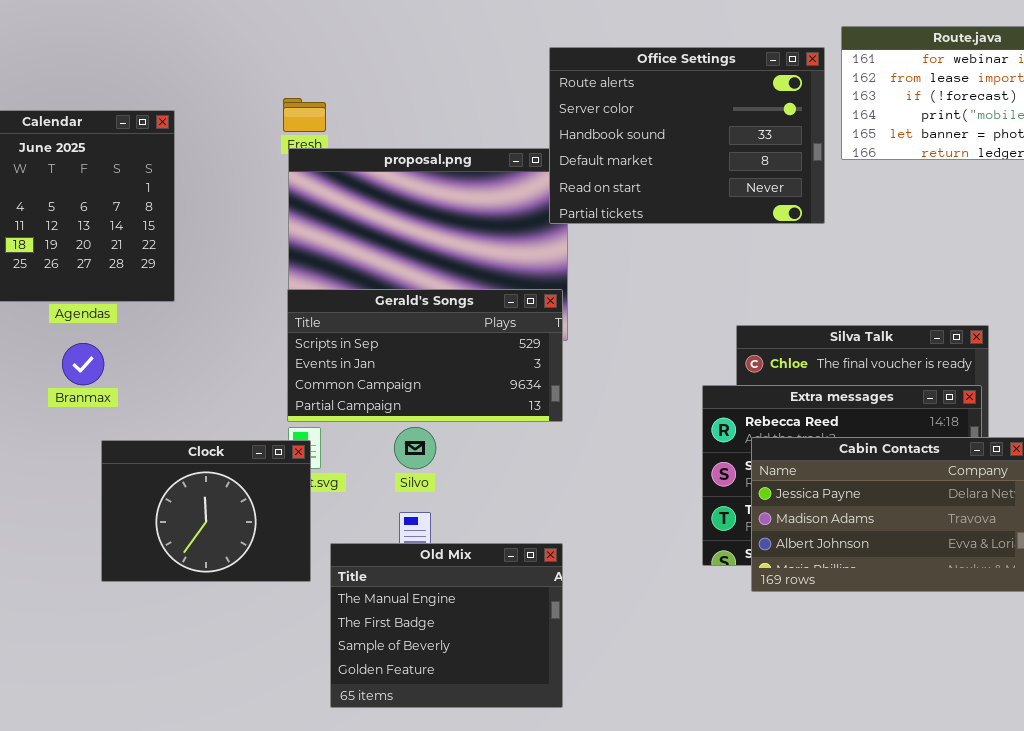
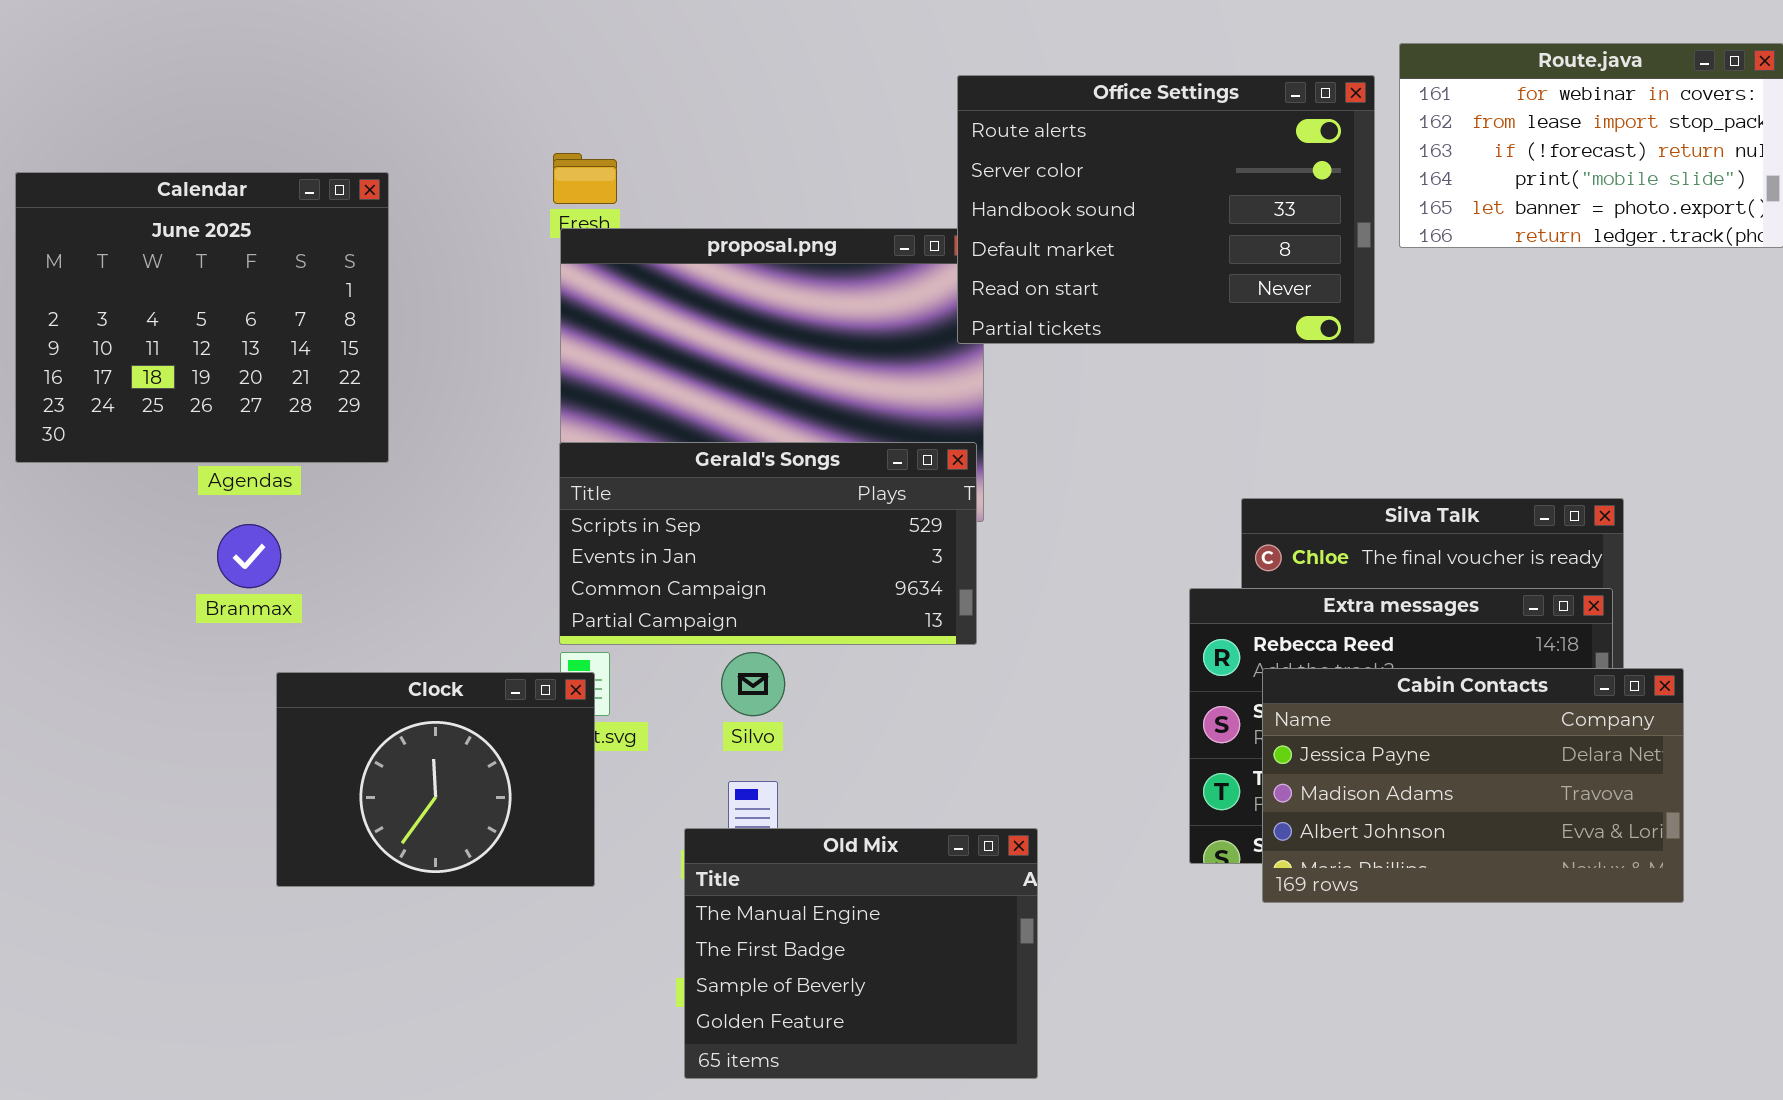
Old Mix: [330,543,563,708] -> [684,828,1038,1079], moved

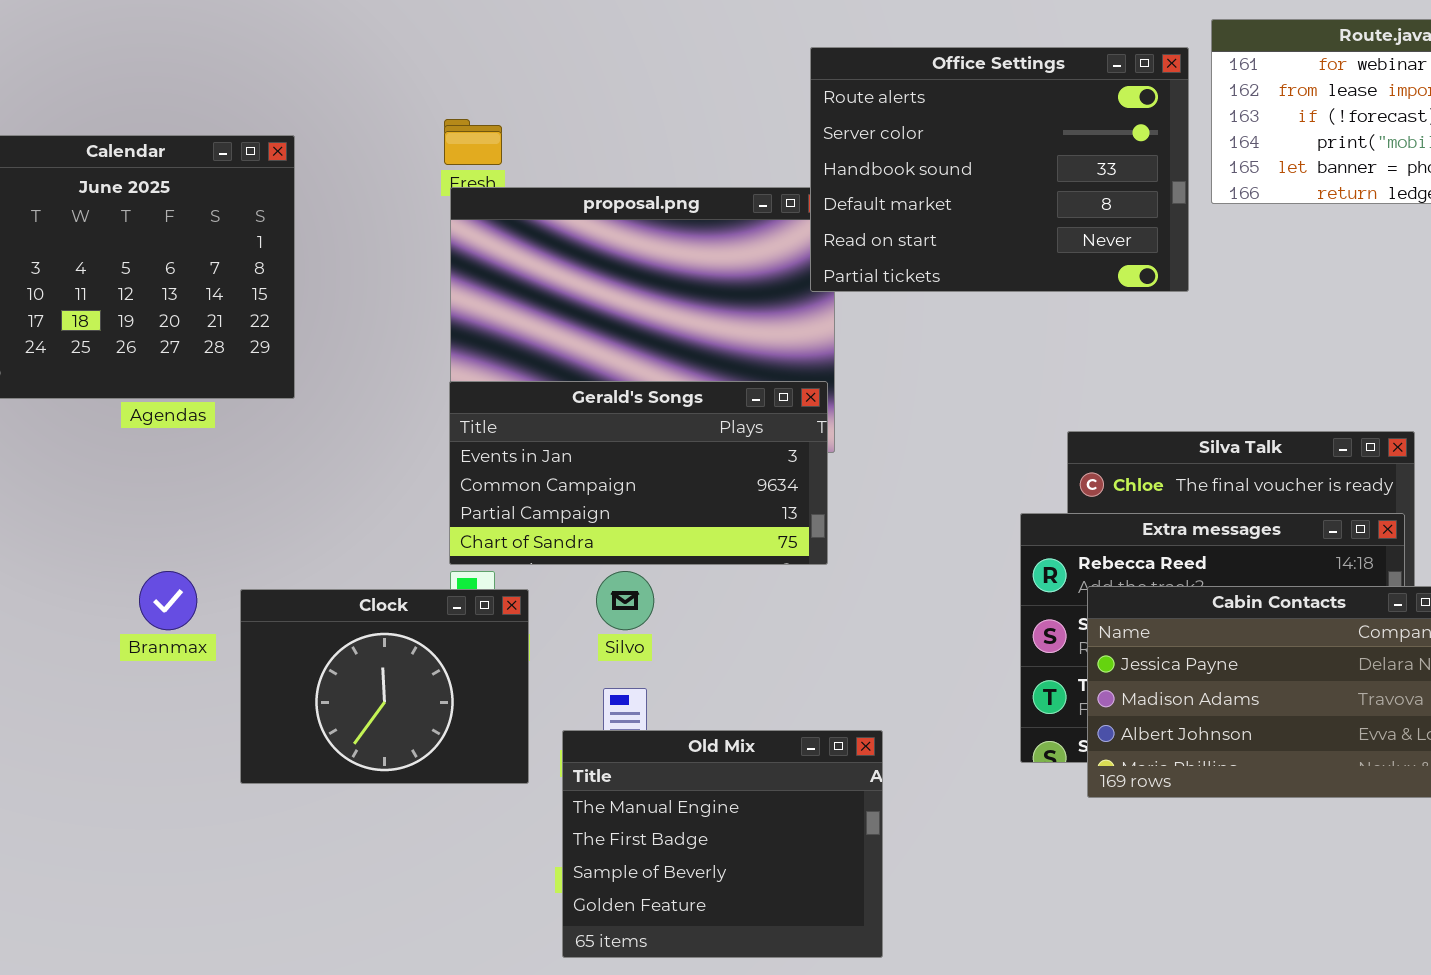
Gerald's Songs: [559,442,977,645] -> [449,381,828,565], scrolled down 1 row
Branmax: [217,524,281,588] -> [139,571,197,630], moved
Clock: [276,672,595,887] -> [240,589,529,784], moved

